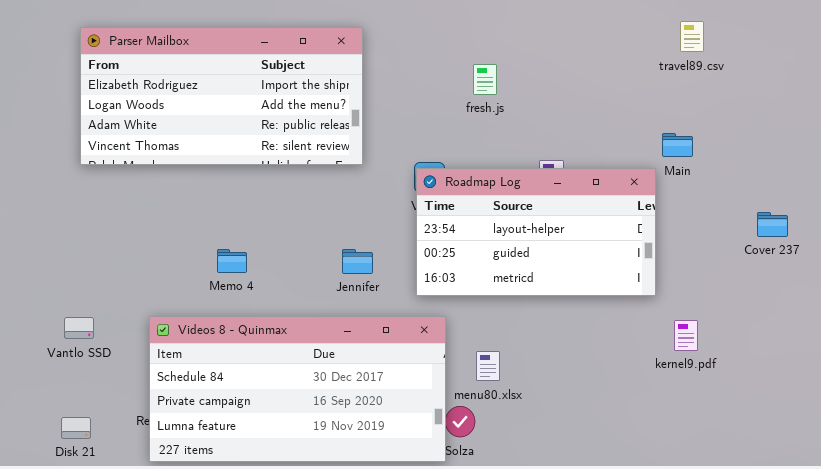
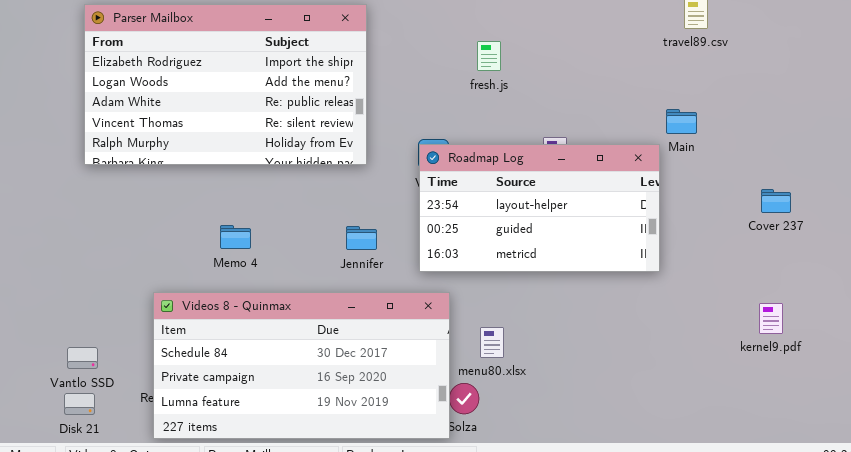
Parser Mailbox: [80,27,363,165] -> [84,4,367,165], resized
Vantlo SSD: [64,317,94,339] -> [67,347,98,369], moved
kernel9.pdf: [674,320,698,351] -> [759,303,783,334], moved

